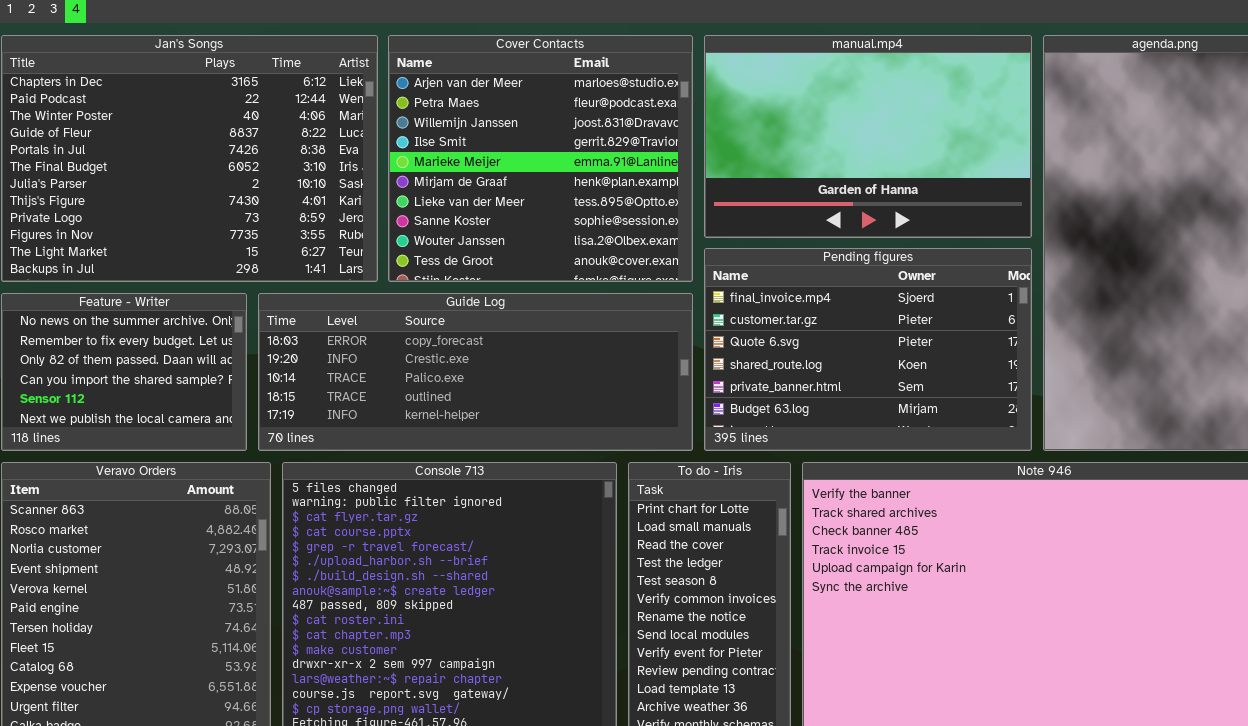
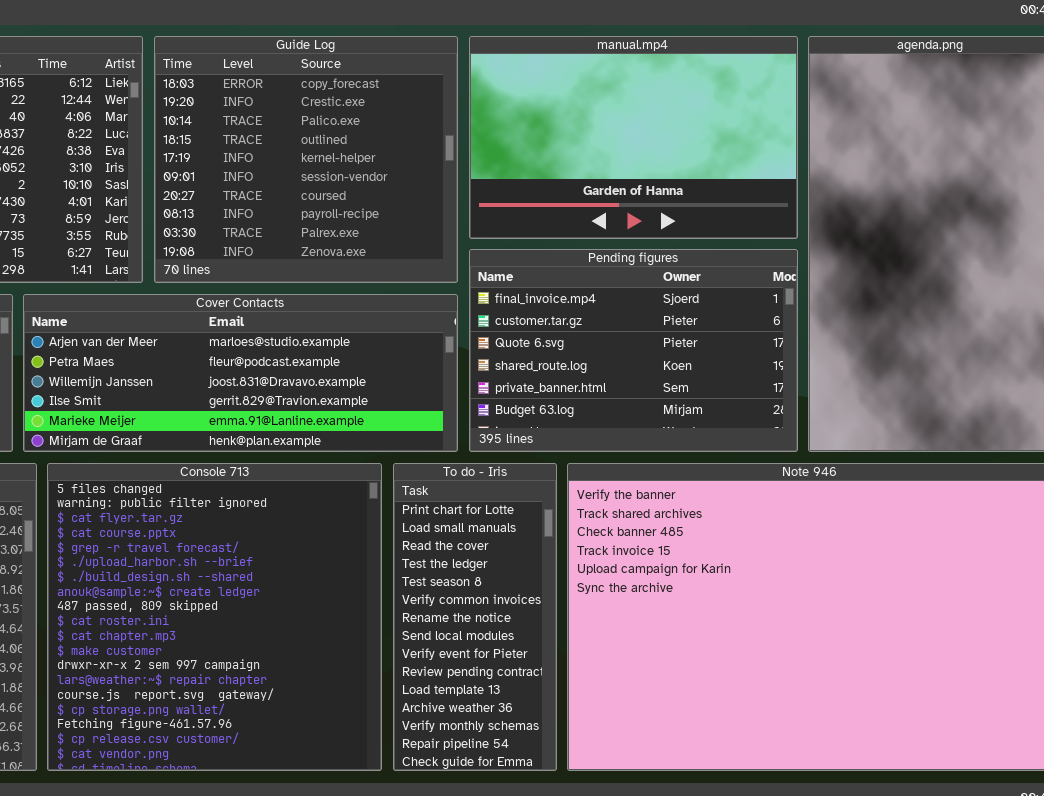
Cover Contacts: [388,35,693,282] -> [23,294,458,452], moved, resized
Guide Log: [258,293,693,451] -> [154,36,458,283], moved, resized

